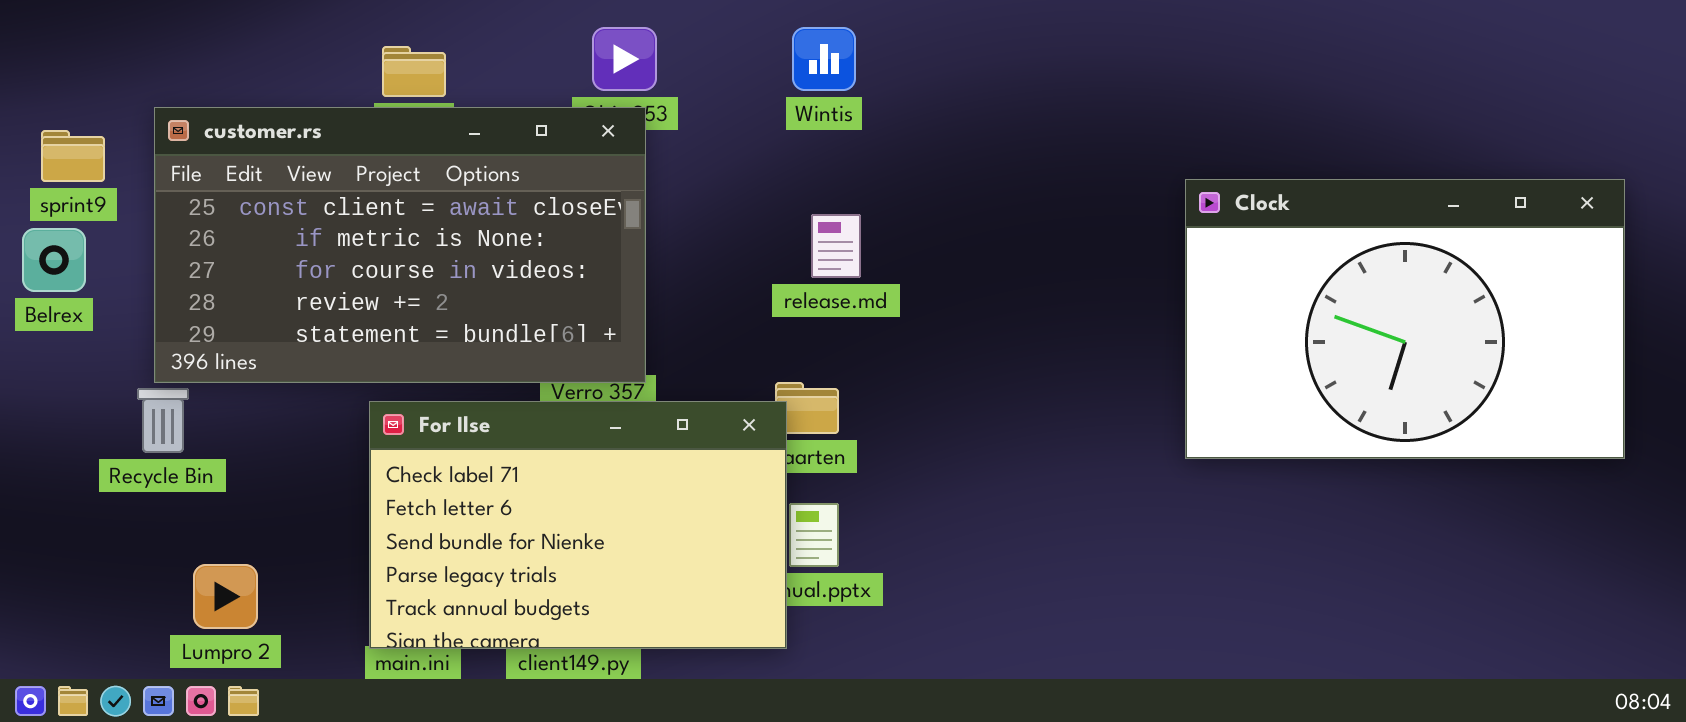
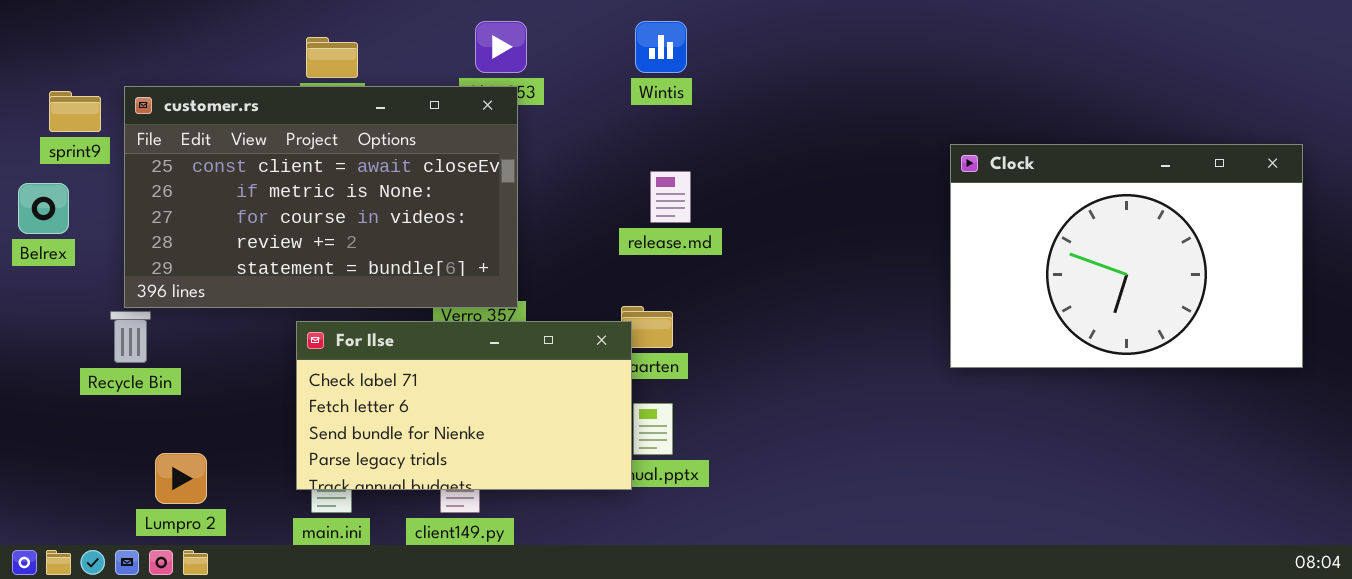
sprint9: [41,130,105,182] -> [49,91,101,132], moved
For Ilse: [369,401,787,649] -> [296,321,632,490], resized

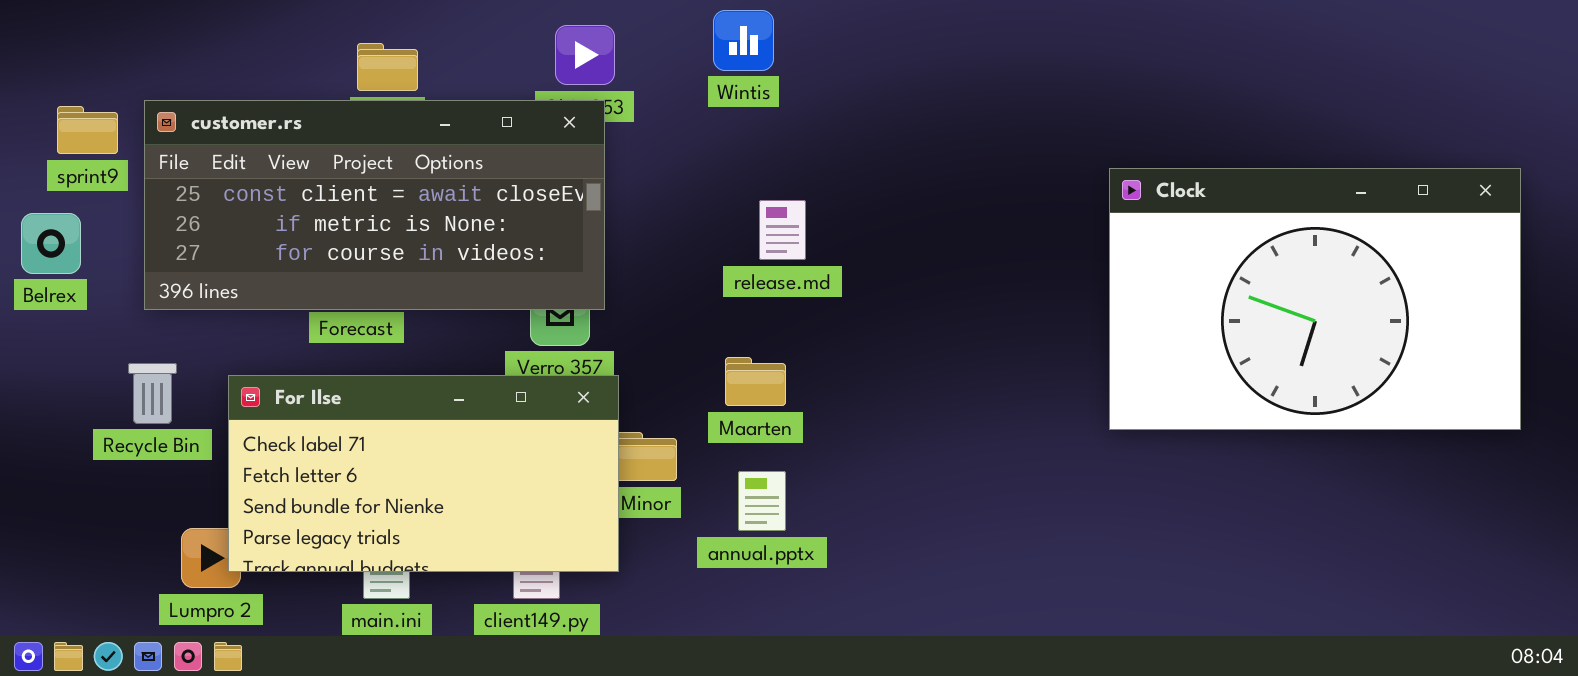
Wintis: [635,21,687,73] -> [713,10,774,71], moved
customer.rs: [124,86,518,308] -> [144,100,605,310], resized
For Ilse: [296,321,632,490] -> [228,375,619,572], moved

